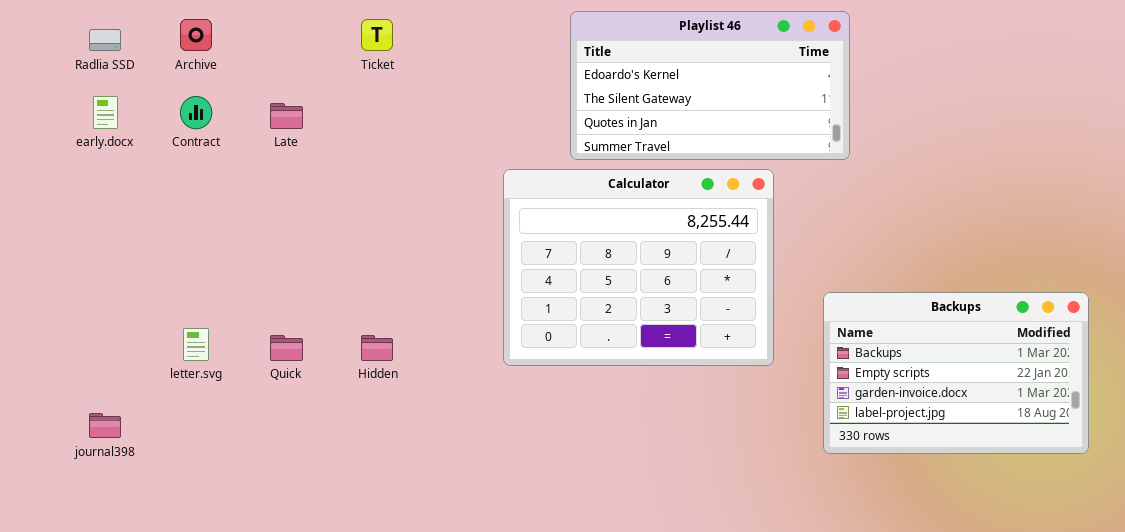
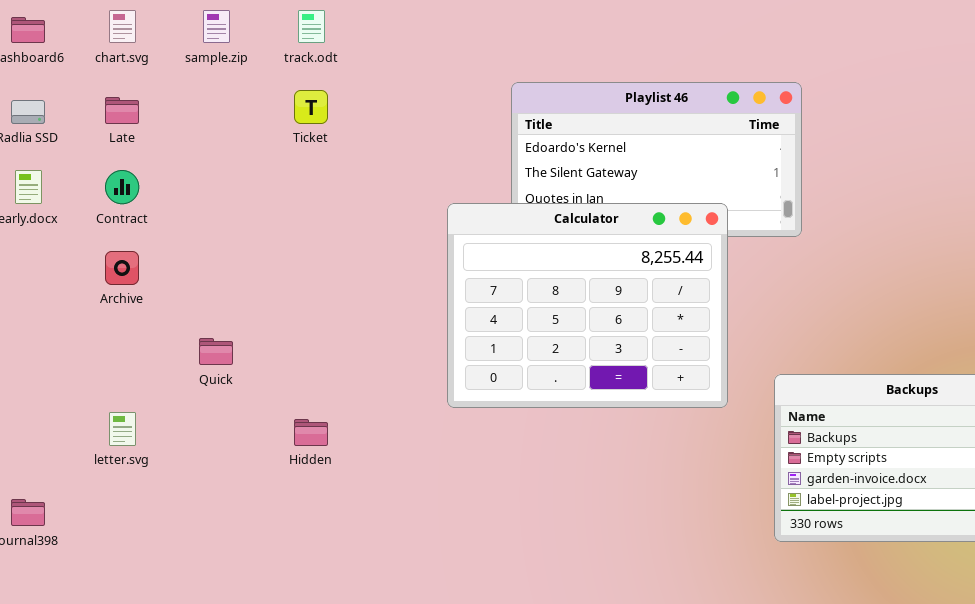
Archive: [180,19,212,51] -> [105,251,139,285], moved
Late: [270,103,303,129] -> [105,97,139,124], moved
Calculator: [503,169,774,366] -> [447,203,728,408], moved
Quick: [270,335,303,361] -> [199,338,233,365], moved

